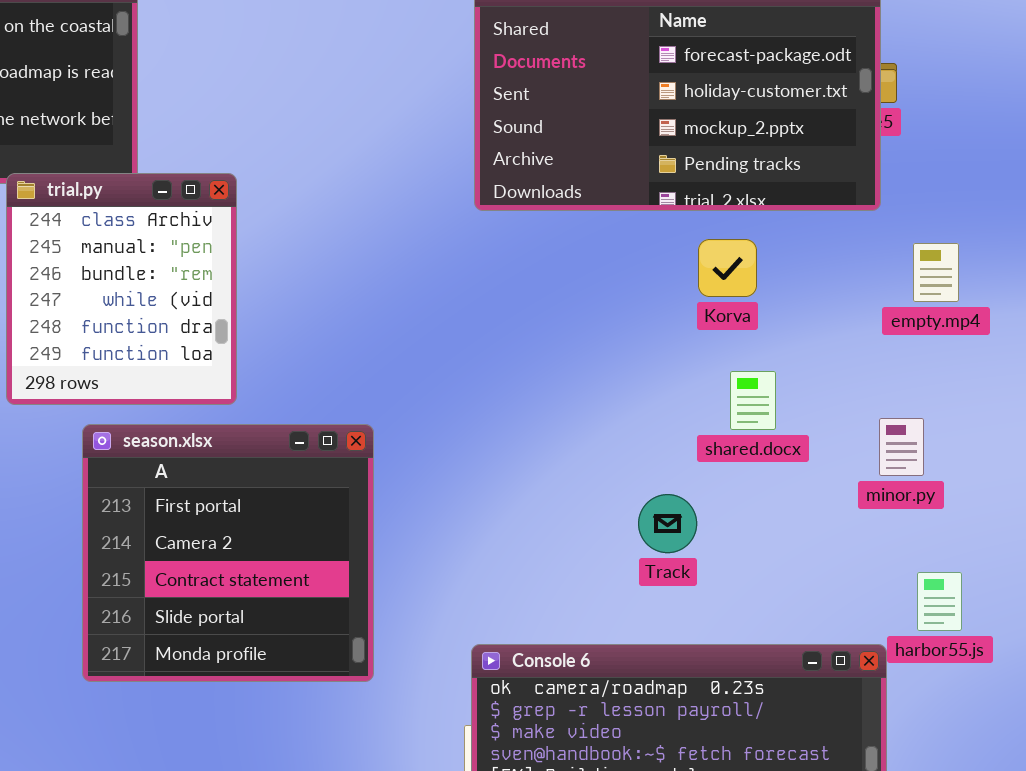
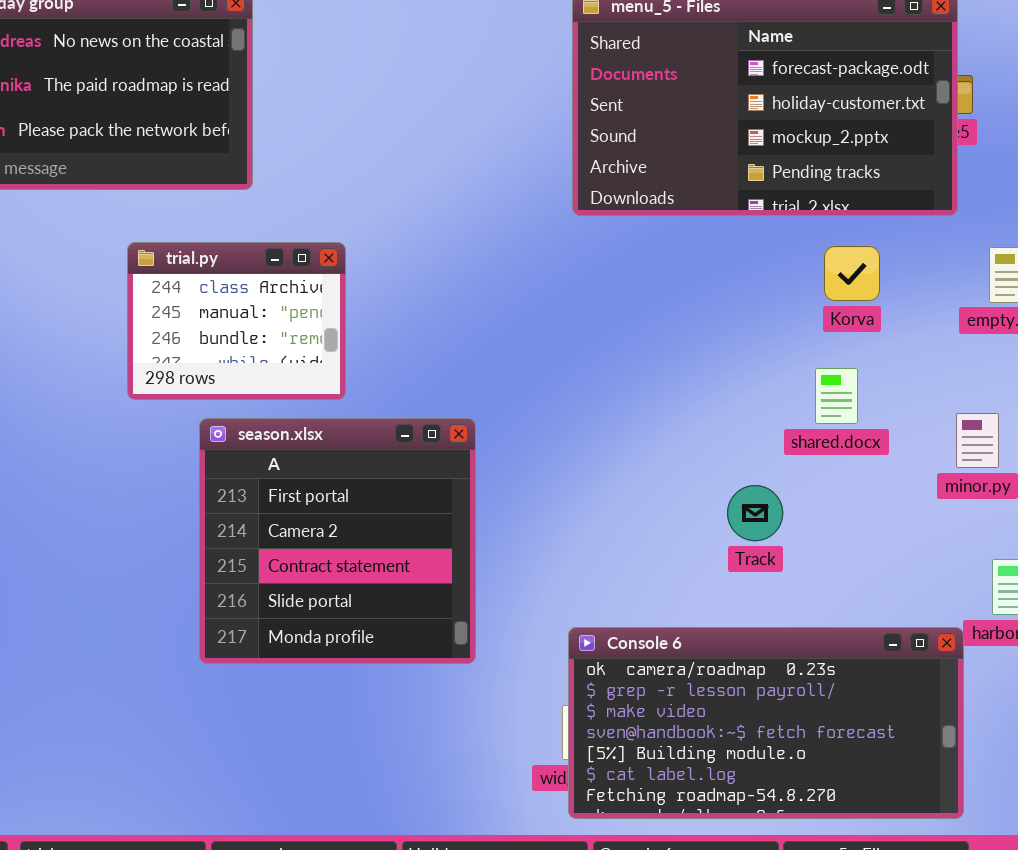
trial.py: [6,173,237,405] -> [127,242,346,400], resized
Korva: [698,239,757,297] -> [824,246,880,301], moved

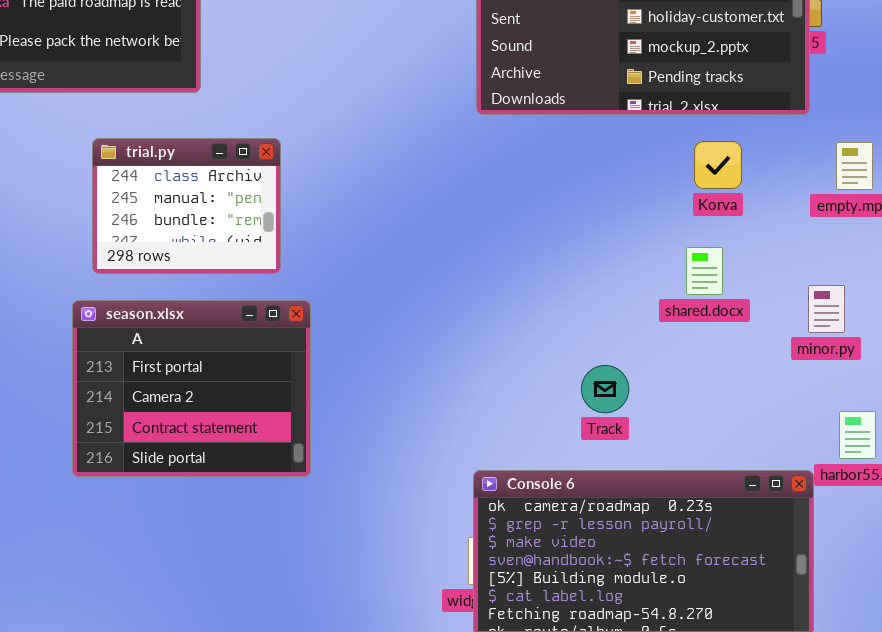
season.xlsx: [199,418,476,664] -> [72,300,311,477], moved, resized
Track: [727,485,783,541] -> [581,365,629,413], moved

